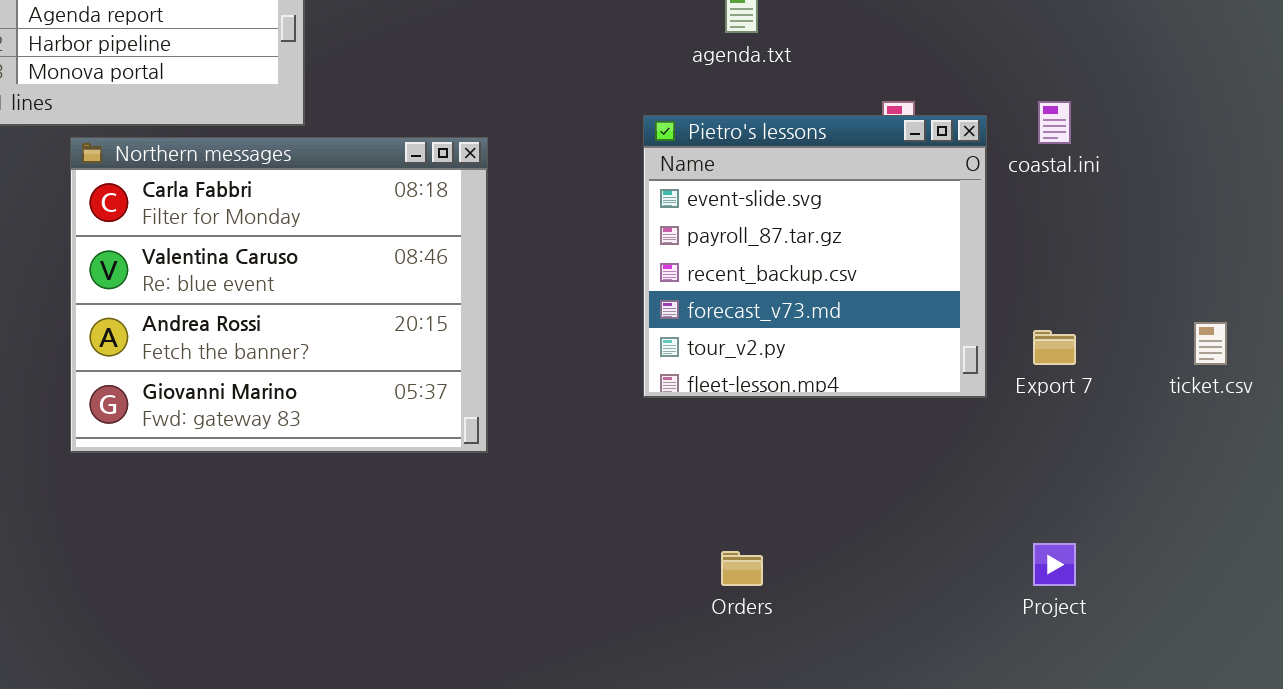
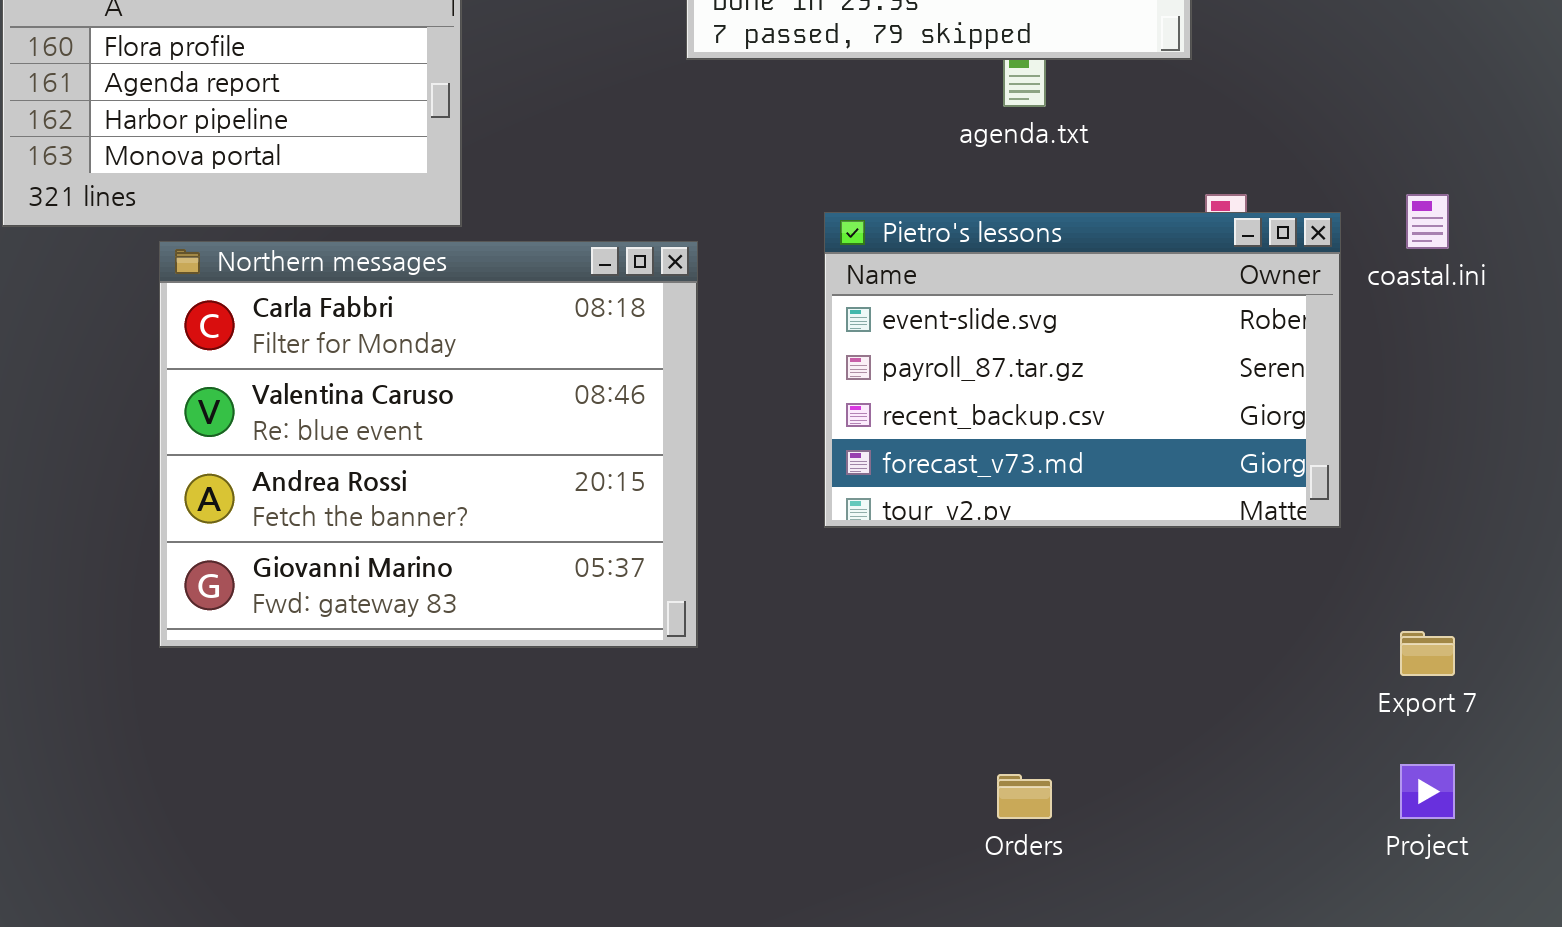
Pietro's lessons: [643,115,987,398] -> [824,212,1341,528], resized
Export 7: [1033,330,1076,365] -> [1400,631,1455,676], moved

